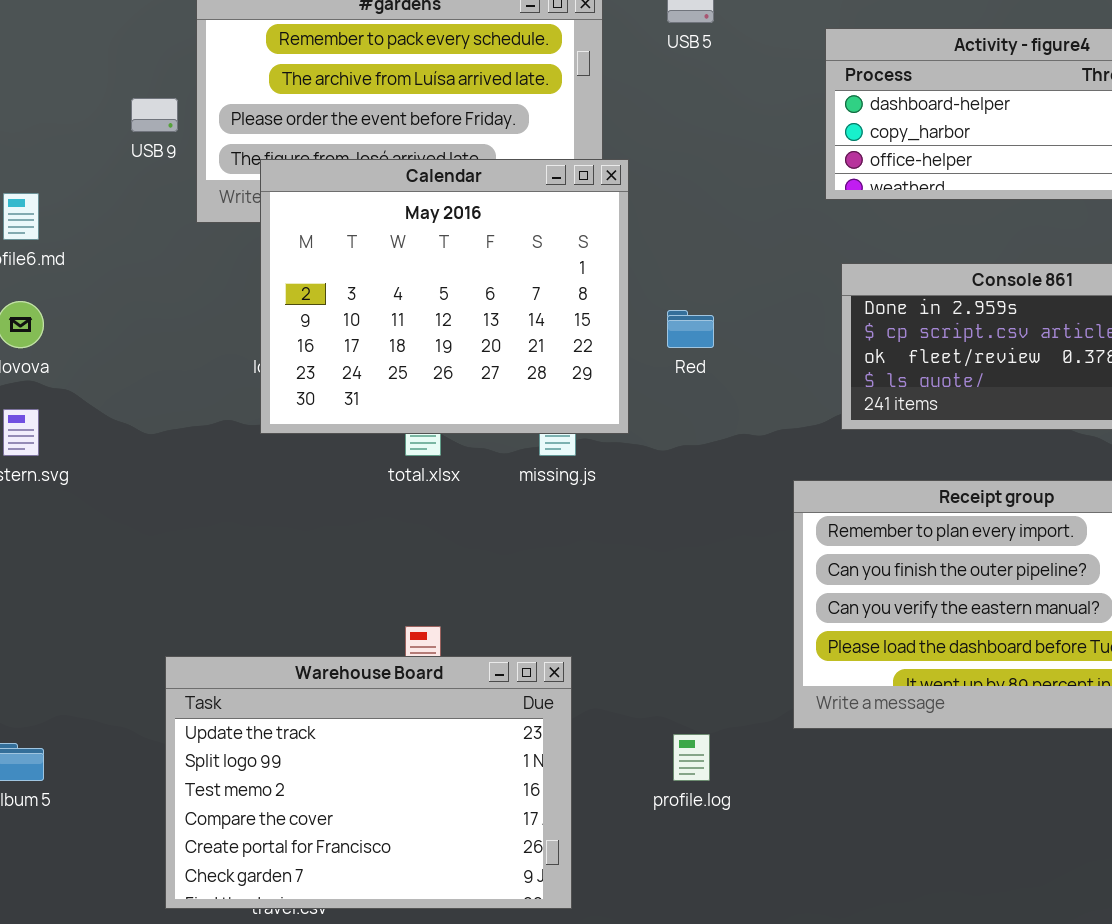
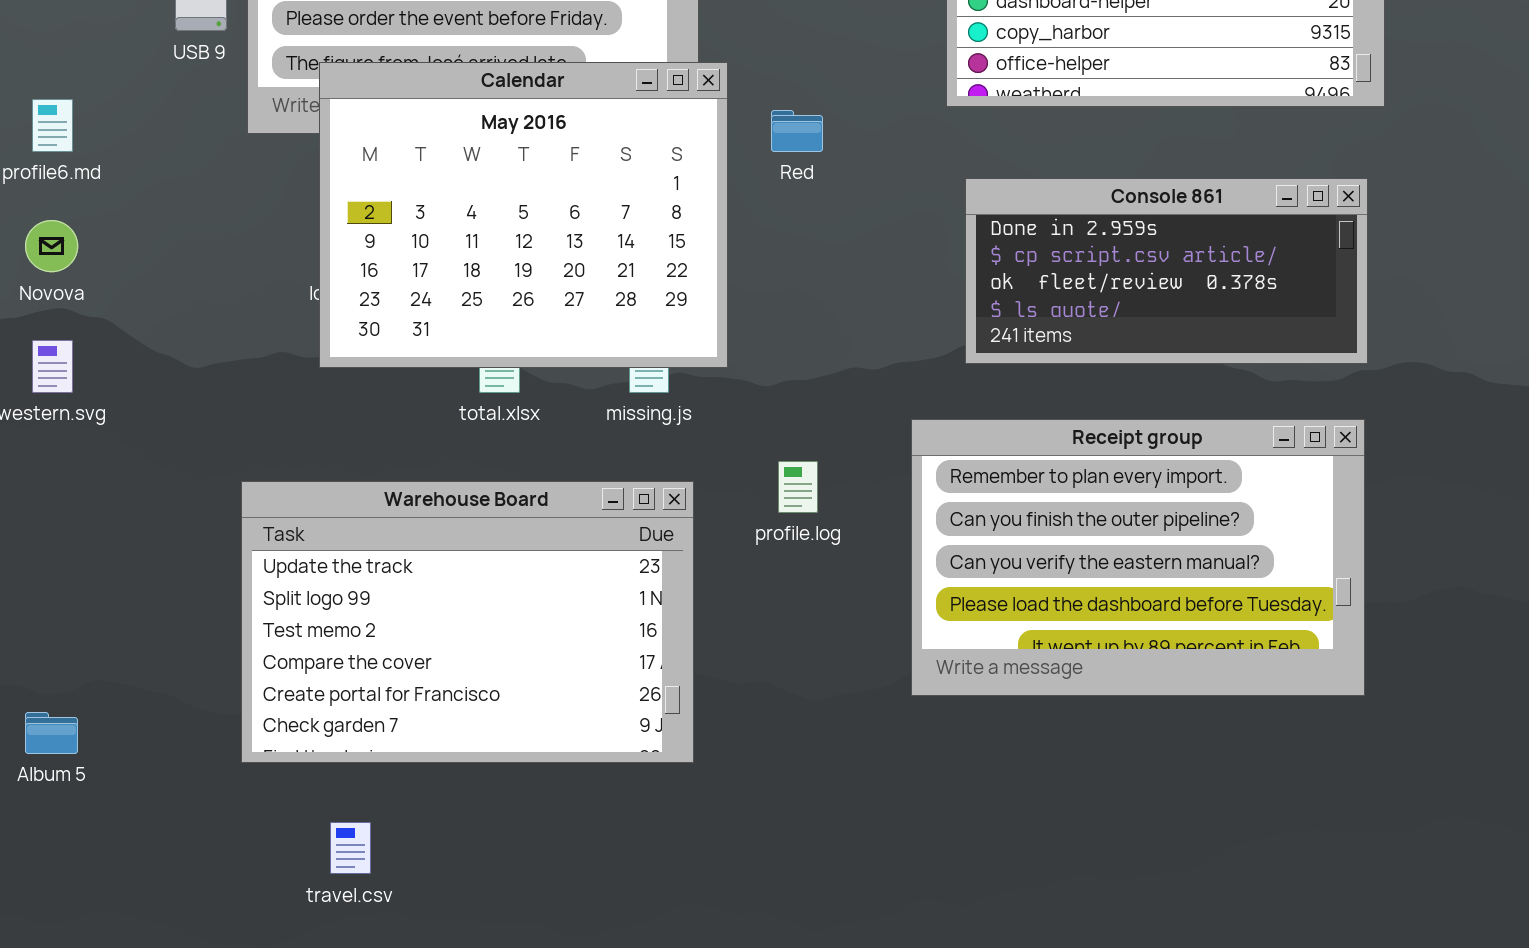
Red: [667,310,714,348] -> [771,110,823,152], moved
Warehouse Board: [165,656,572,909] -> [241,481,694,763], moved
profile.log: [673,734,710,781] -> [778,461,818,513], moved

